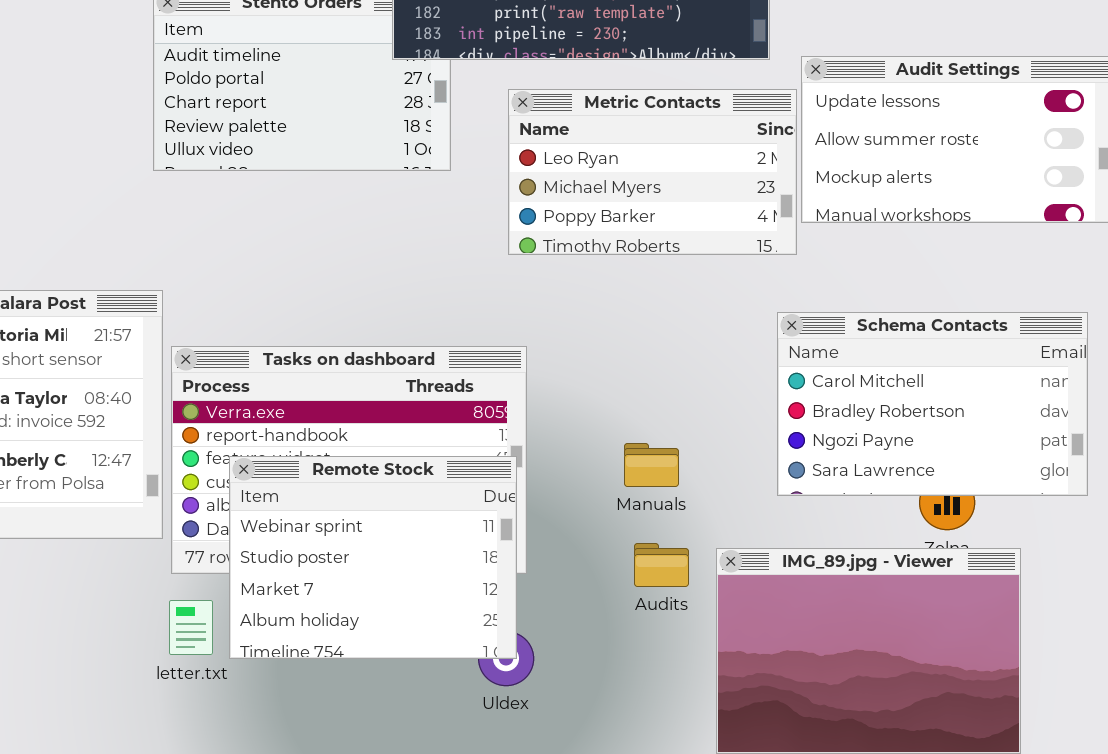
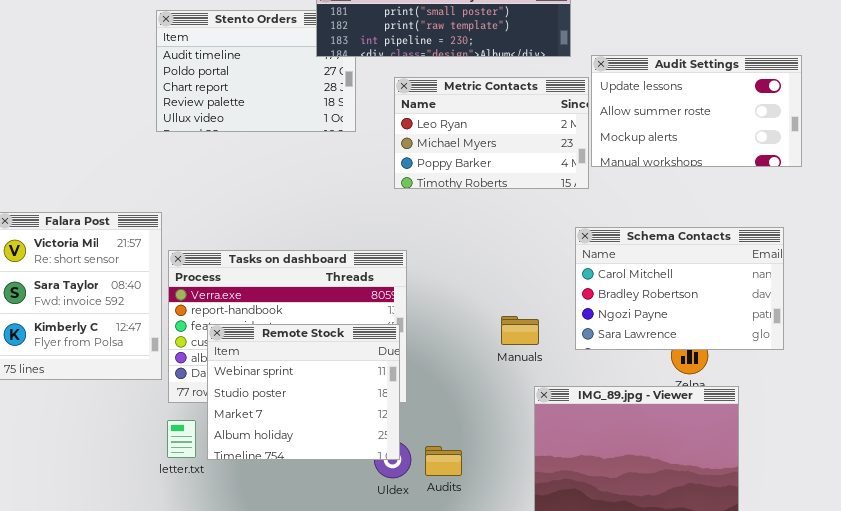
Manuals: [624,443,679,487] -> [501,316,539,345], moved
Audits: [634,543,689,587] -> [425,446,462,476], moved

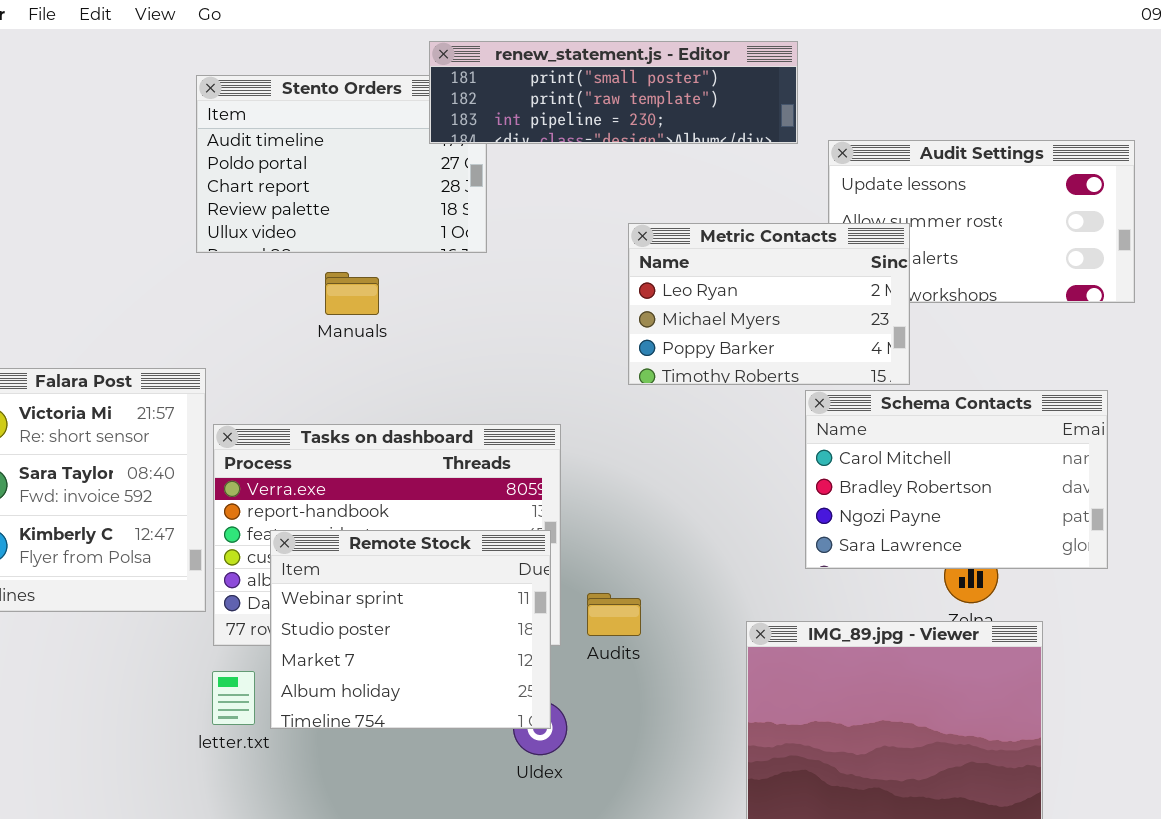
Metric Contacts: [394,77,589,189] -> [628,223,910,385], moved
Manuals: [501,316,539,345] -> [325,272,379,315], moved
Audits: [425,446,462,476] -> [587,593,641,636], moved

